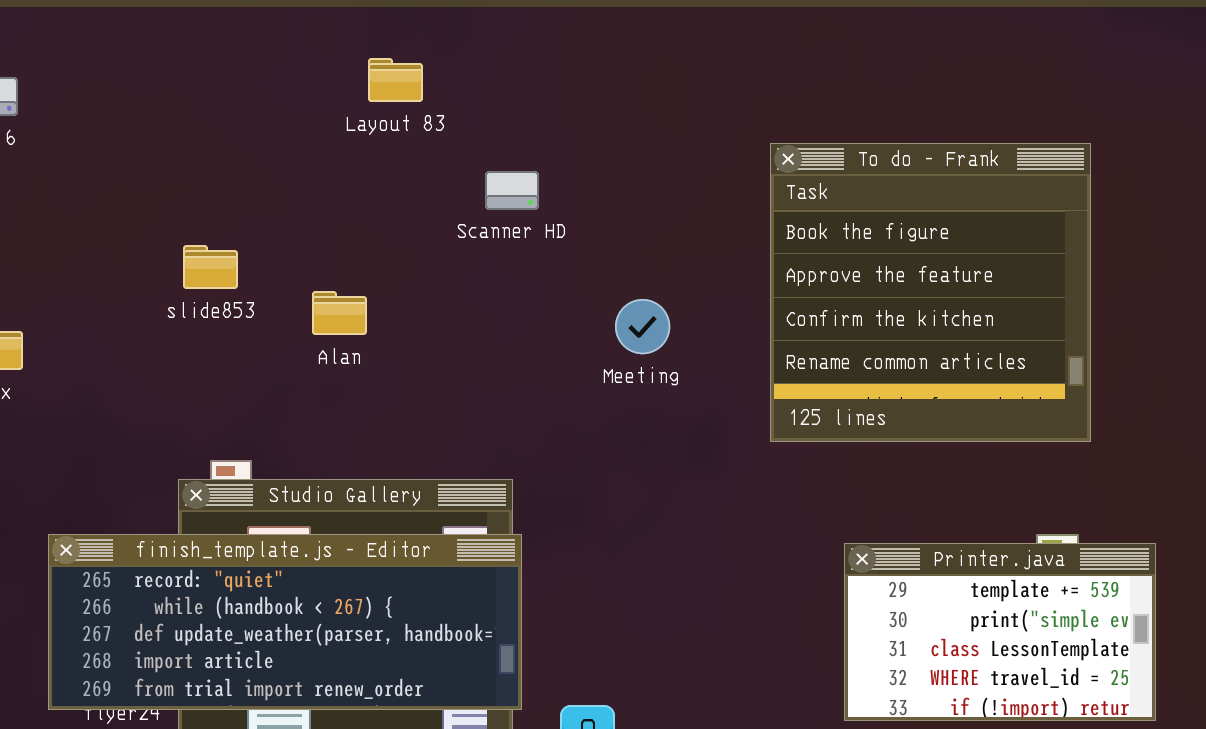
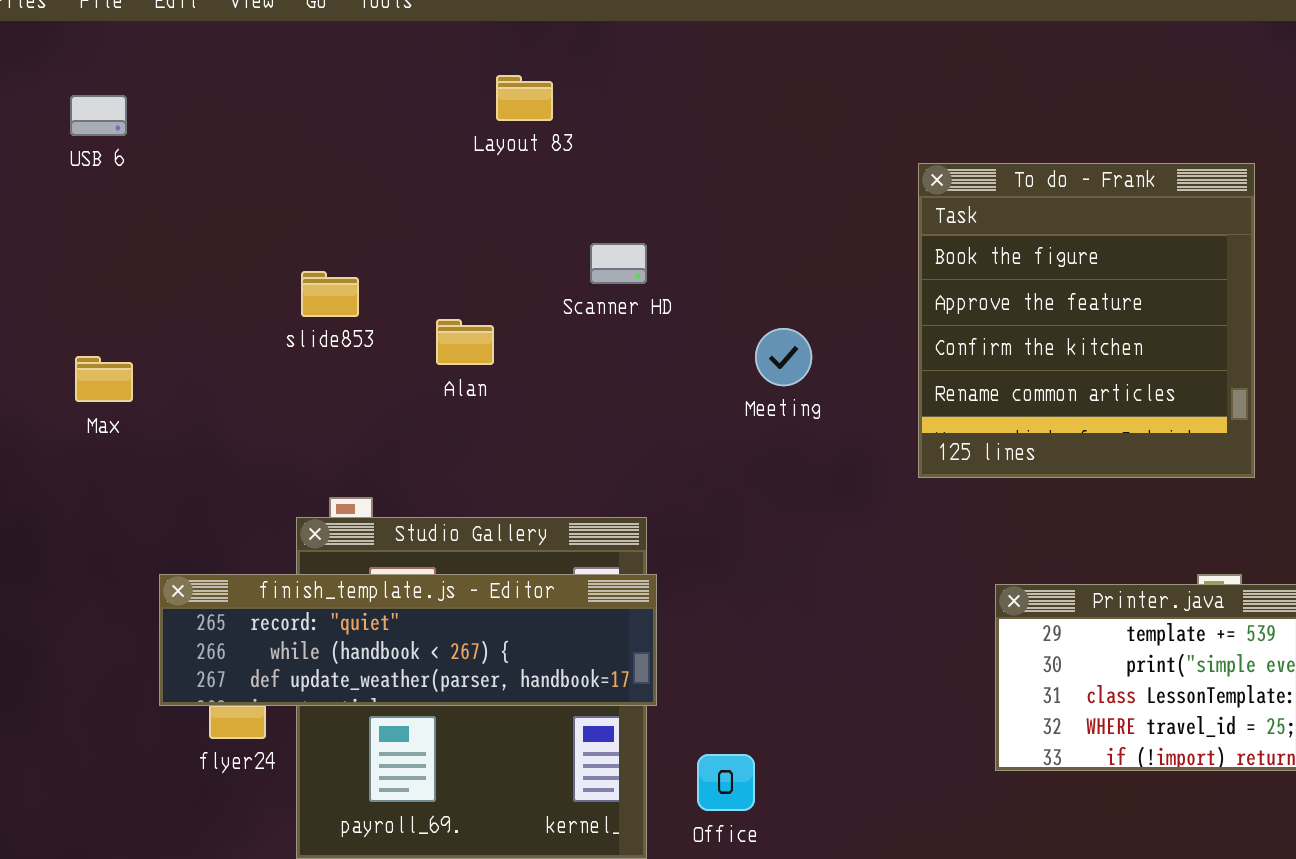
Scanner HD: [485,171,539,210] -> [590,243,647,284], moved
finish_template.js - Editor: [48,534,522,710] -> [159,574,657,706], resized

